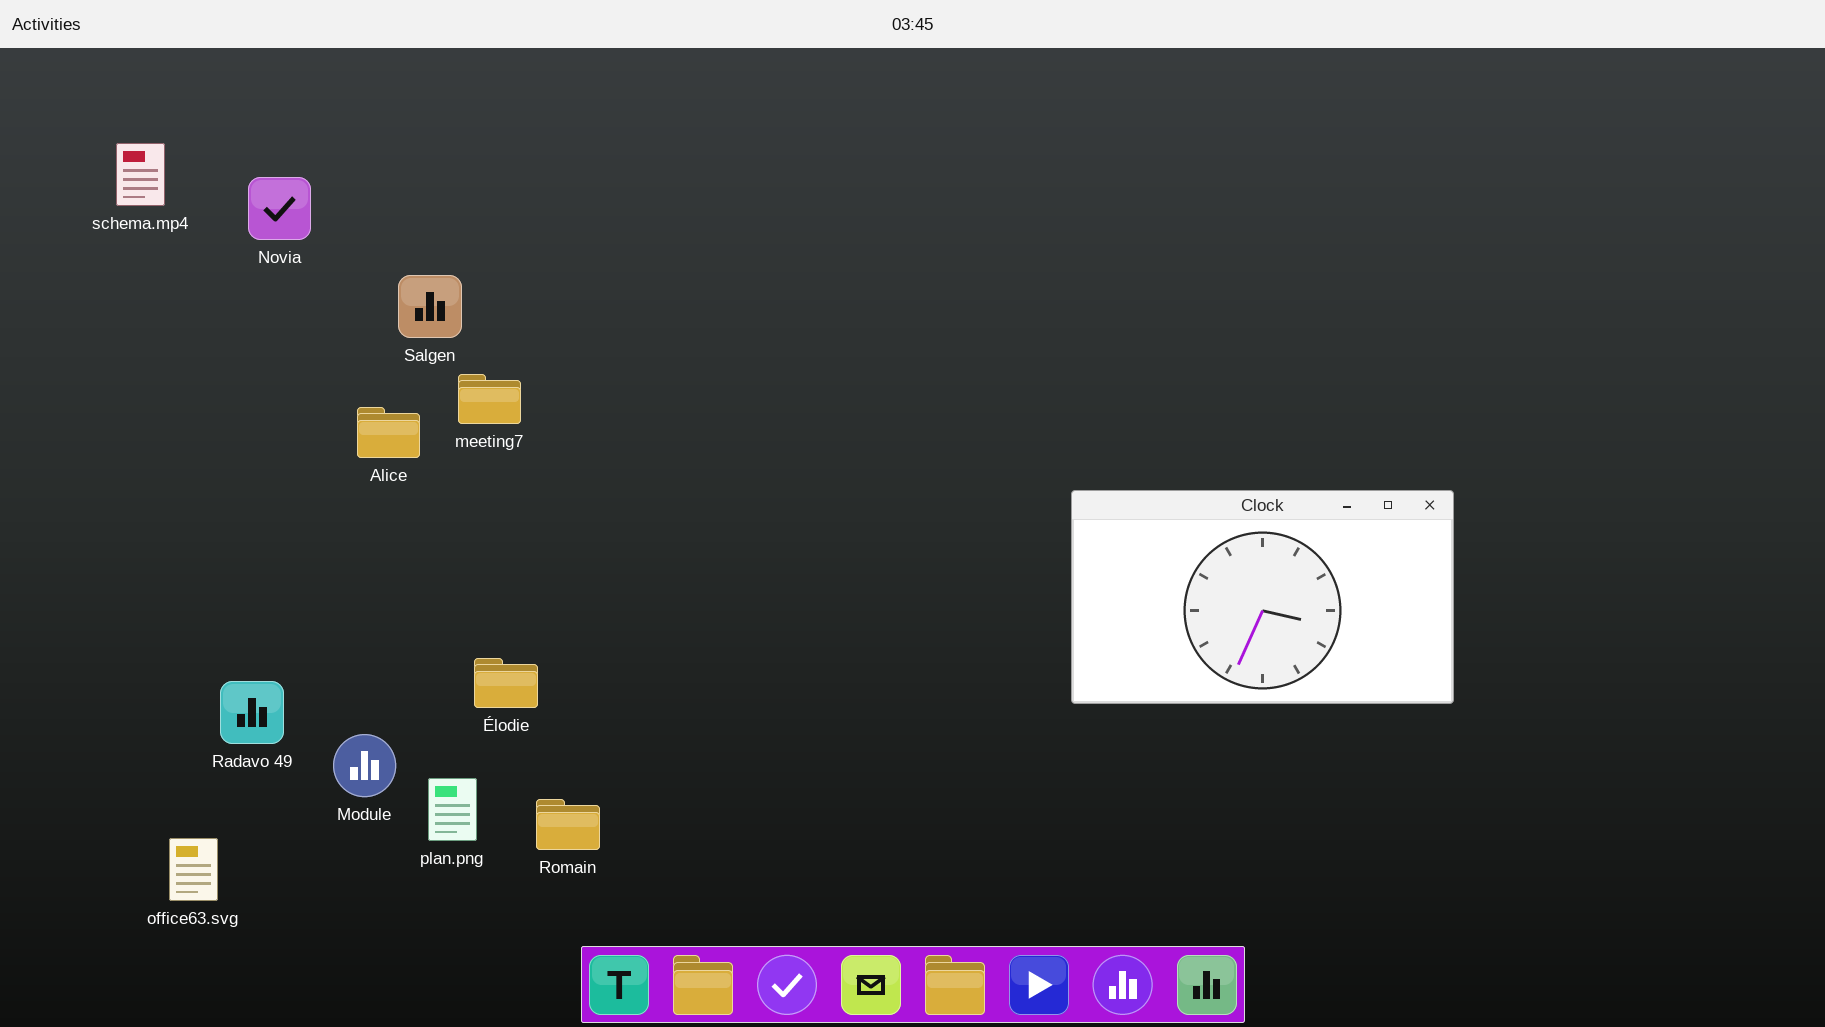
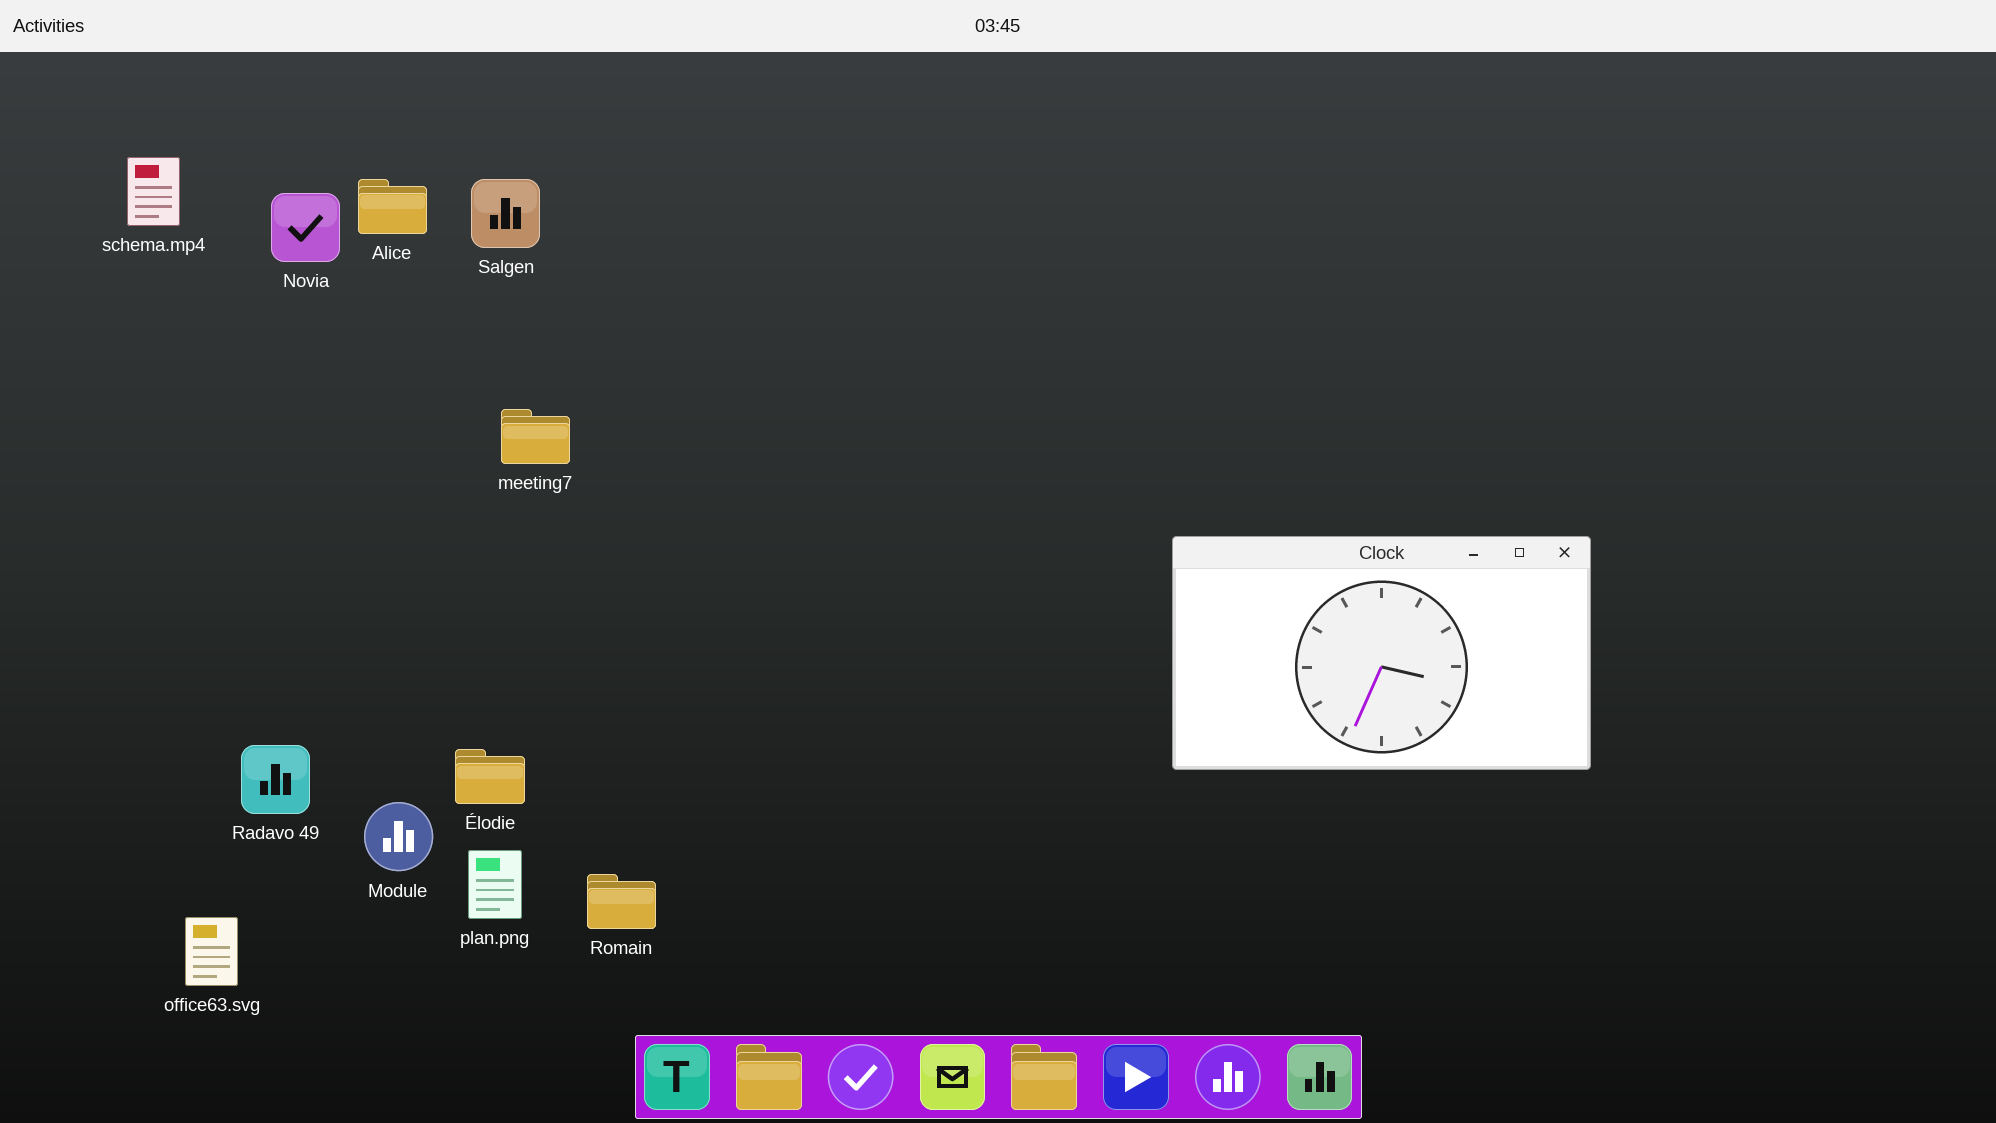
Salgen: [398,275,462,338] -> [471,179,540,248], moved
Alice: [357,407,420,458] -> [358,179,427,234], moved
Élodie: [474,658,538,708] -> [455,749,525,804], moved

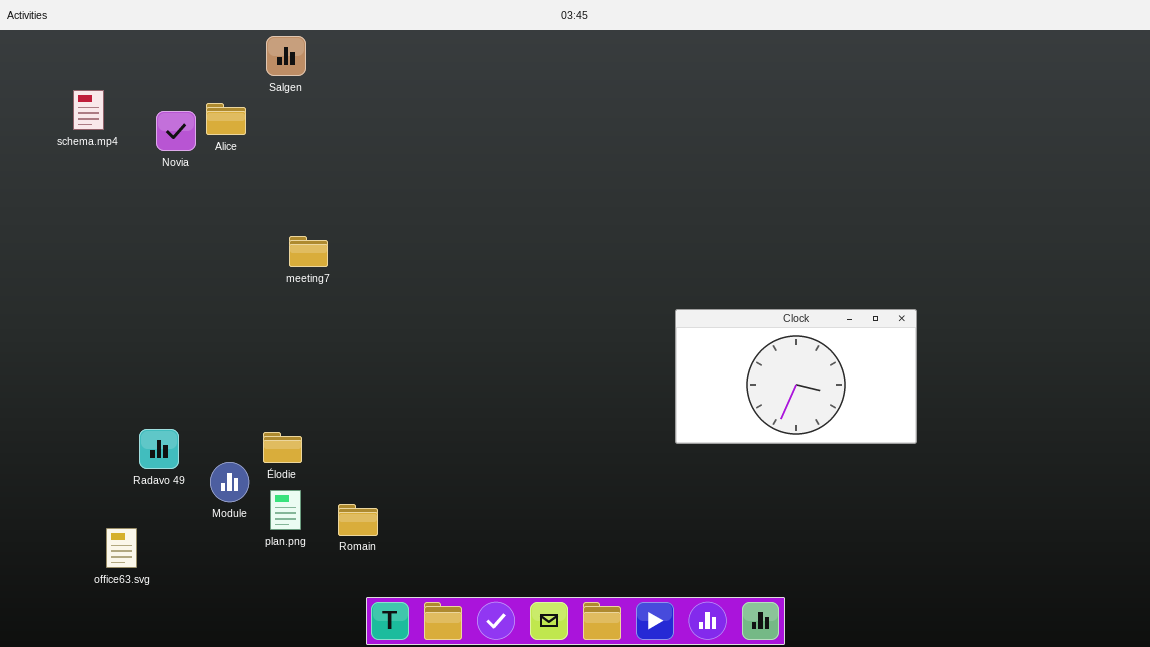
Salgen: [471,179,540,248] -> [266,36,306,76], moved

